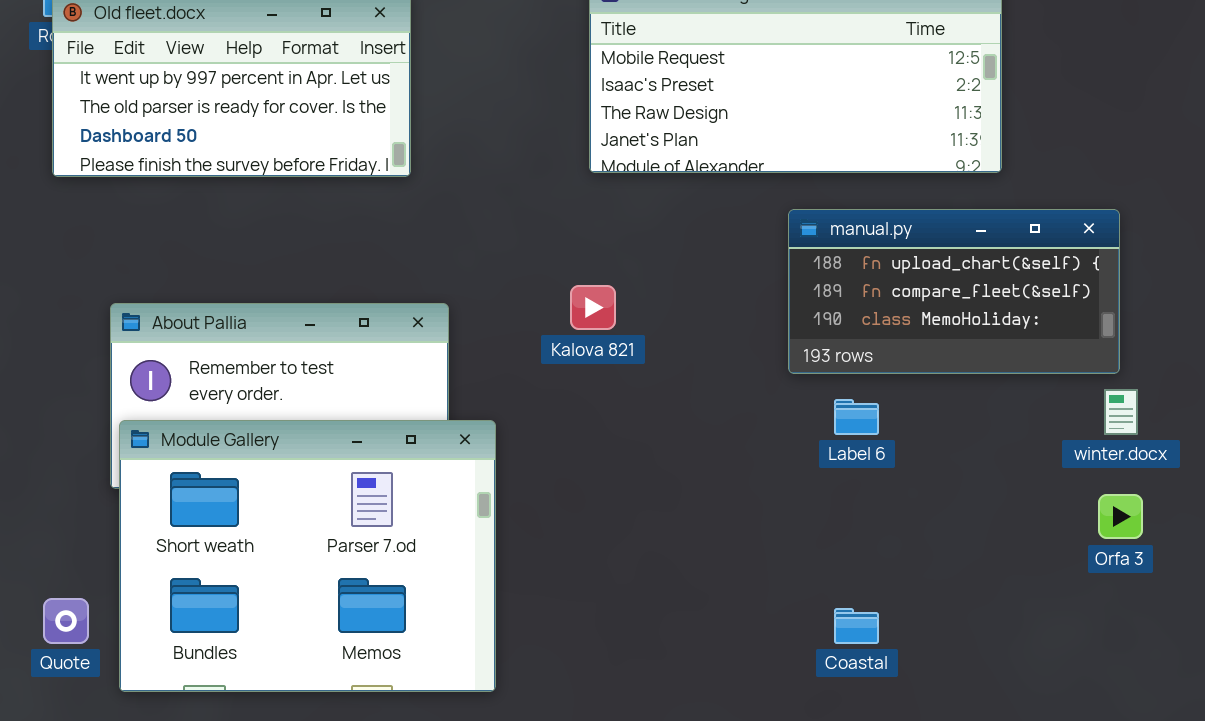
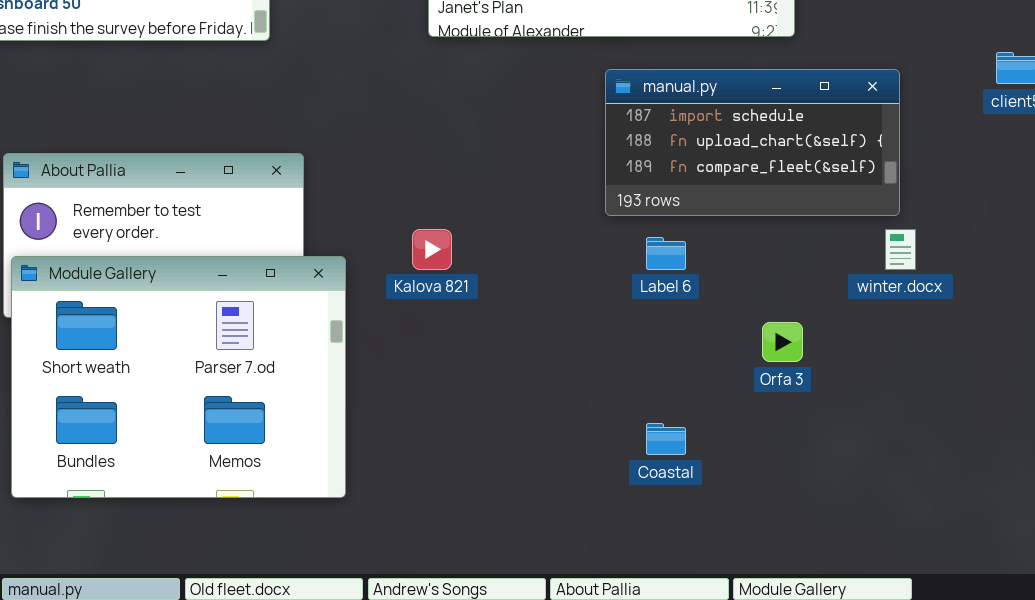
manual.py: [788,209,1120,374] -> [605,69,900,216], scrolled up 1 row
Kalova 821: [570,285,616,330] -> [412,229,452,270], moved
Orfa 3: [1098,494,1143,539] -> [762,322,803,362], moved

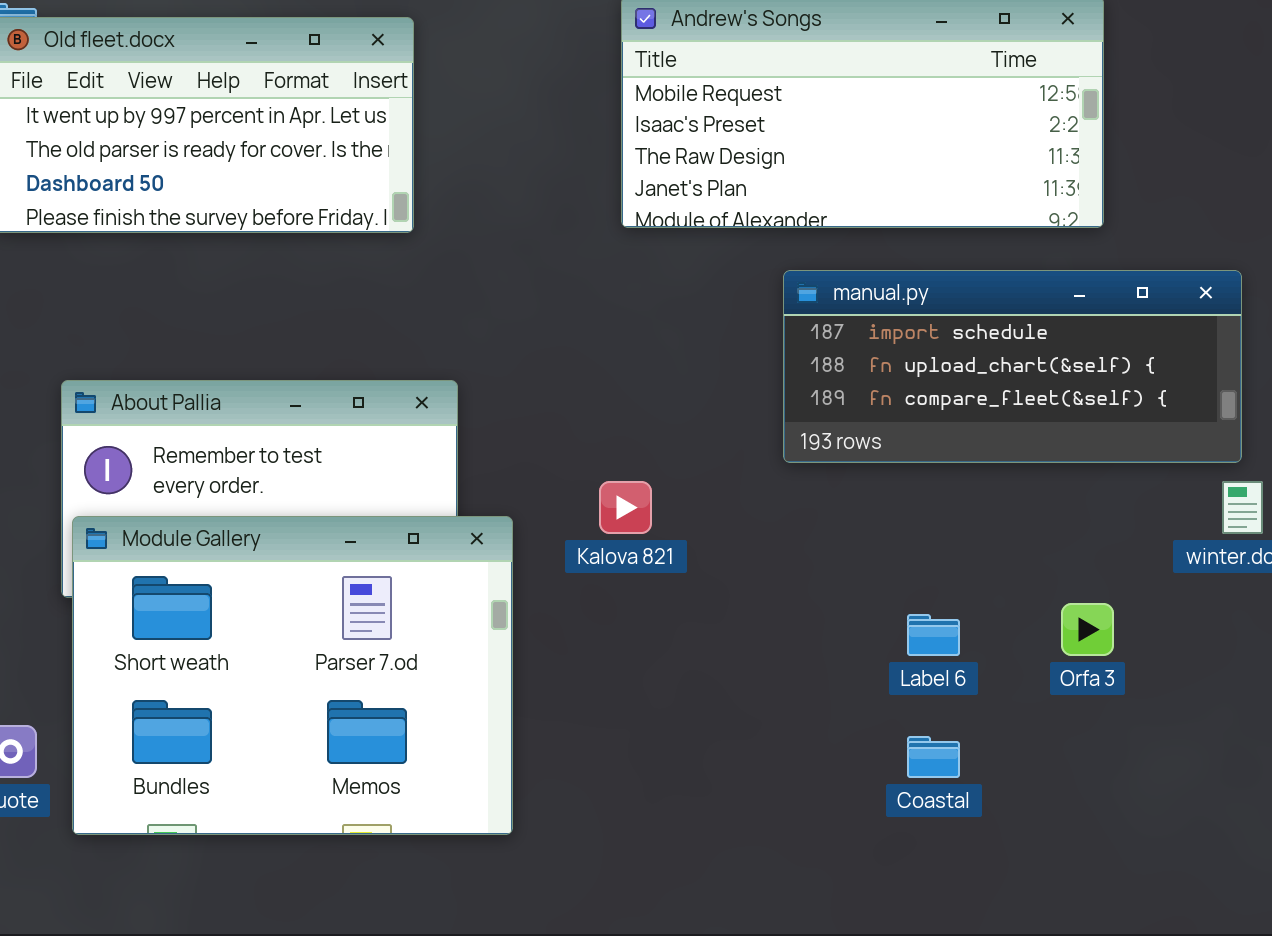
manual.py: [605,69,900,216] -> [783,270,1242,463], resized
Label 6: [646,237,686,270] -> [907,614,960,656], moved

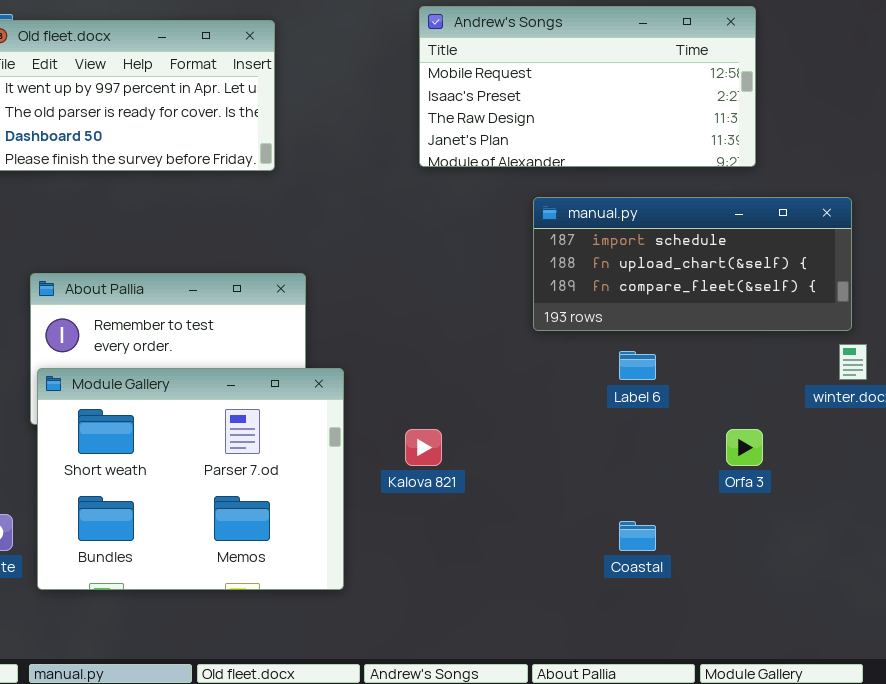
Kalova 821: [599,481,652,534] -> [405,429,442,466], moved
Label 6: [907,614,960,656] -> [619,351,656,380], moved

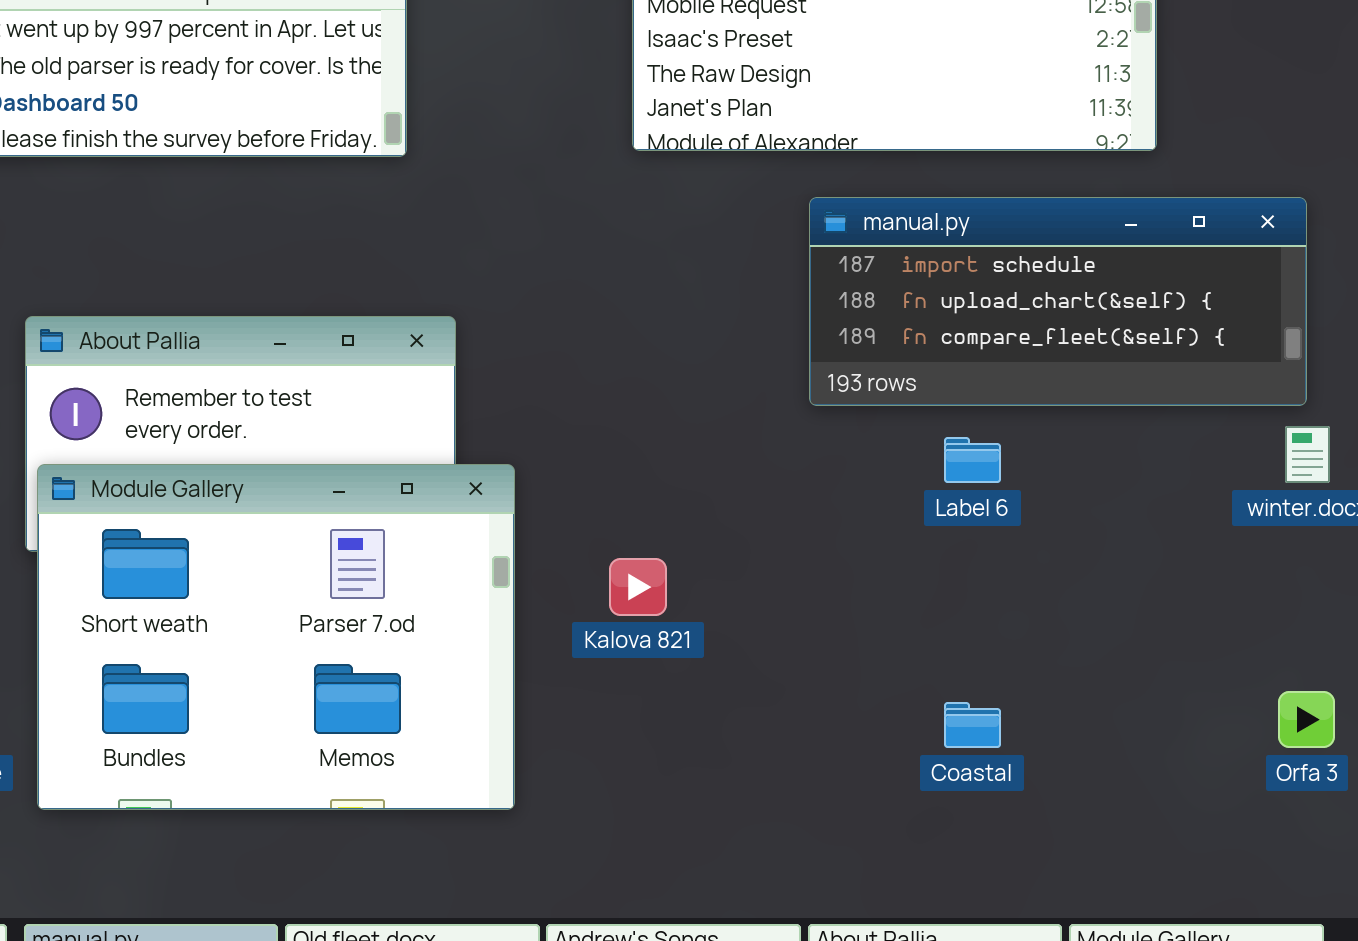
Orfa 3: [726,429,763,466] -> [1278,691,1335,748], moved

